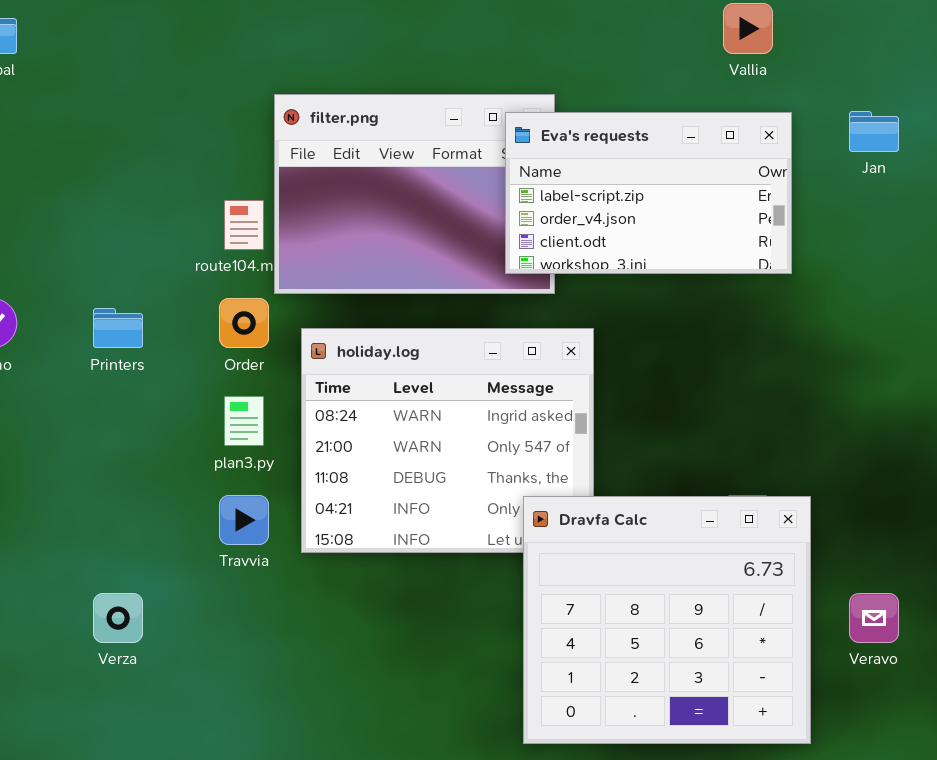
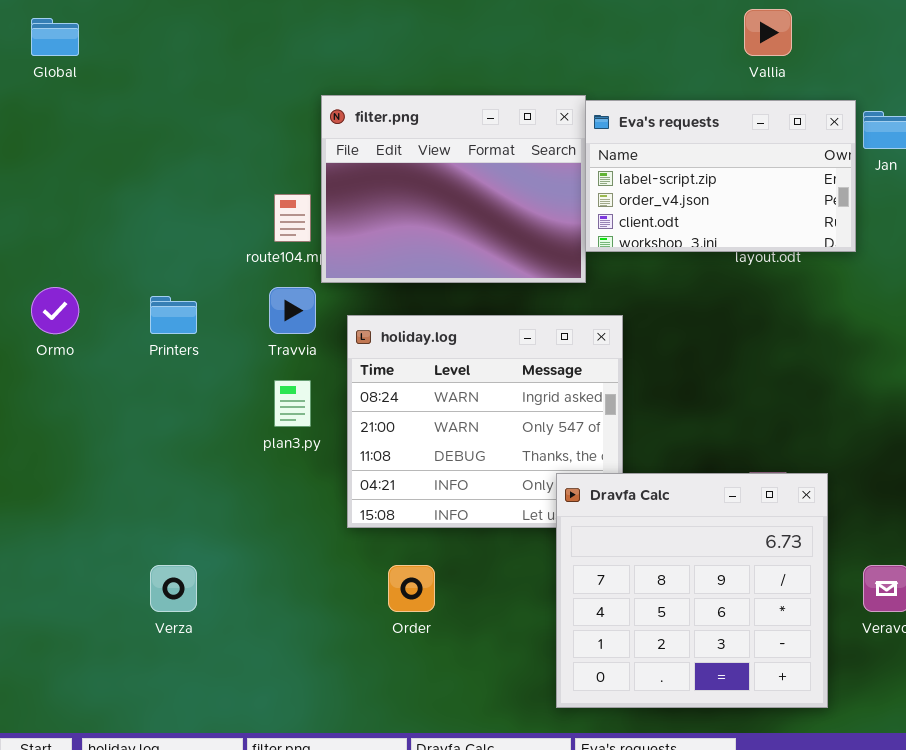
Eva's requests: [505,112,792,274] -> [585,100,856,252], moved
Order: [219,298,269,348] -> [388,565,435,612], moved
Travvia: [219,495,269,545] -> [269,287,316,334], moved

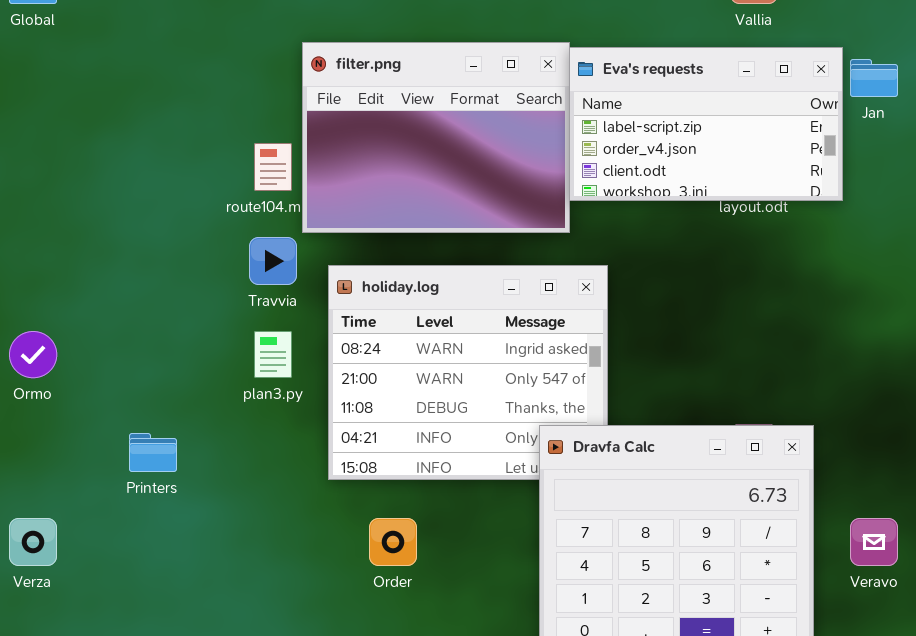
Ormo: [31,287,79,334] -> [9,331,57,378], moved
Printers: [150,296,197,334] -> [129,433,177,472], moved
Verza: [150,565,197,612] -> [9,518,57,566], moved

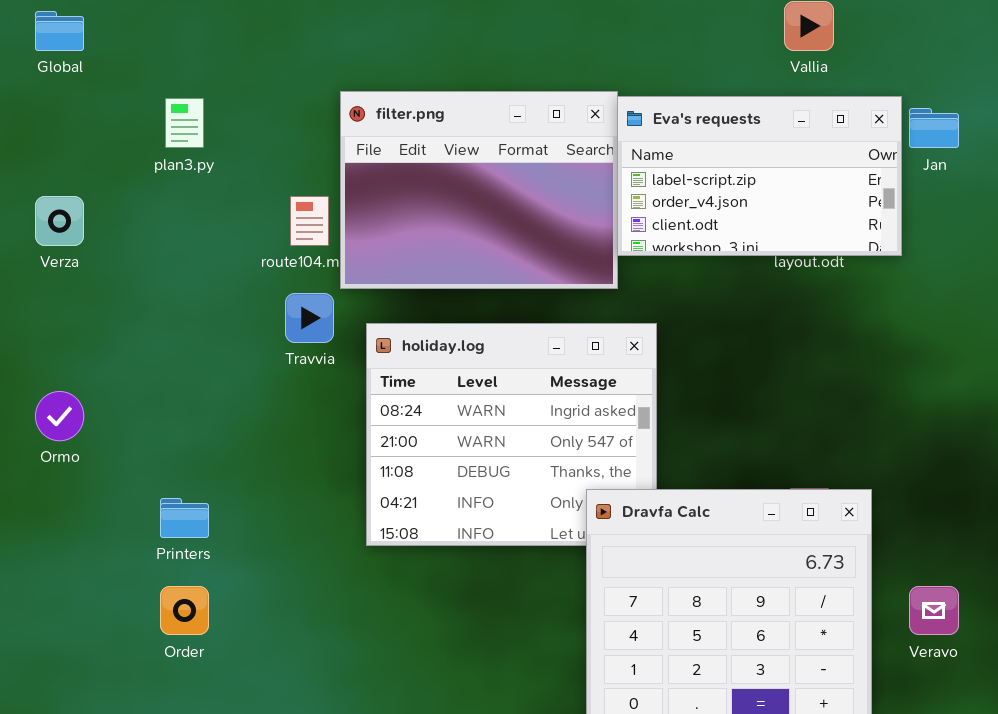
plan3.py: [254,331,292,378] -> [165,98,204,148], moved
Verza: [9,518,57,566] -> [35,196,84,246], moved
Order: [369,518,417,566] -> [160,586,209,635], moved

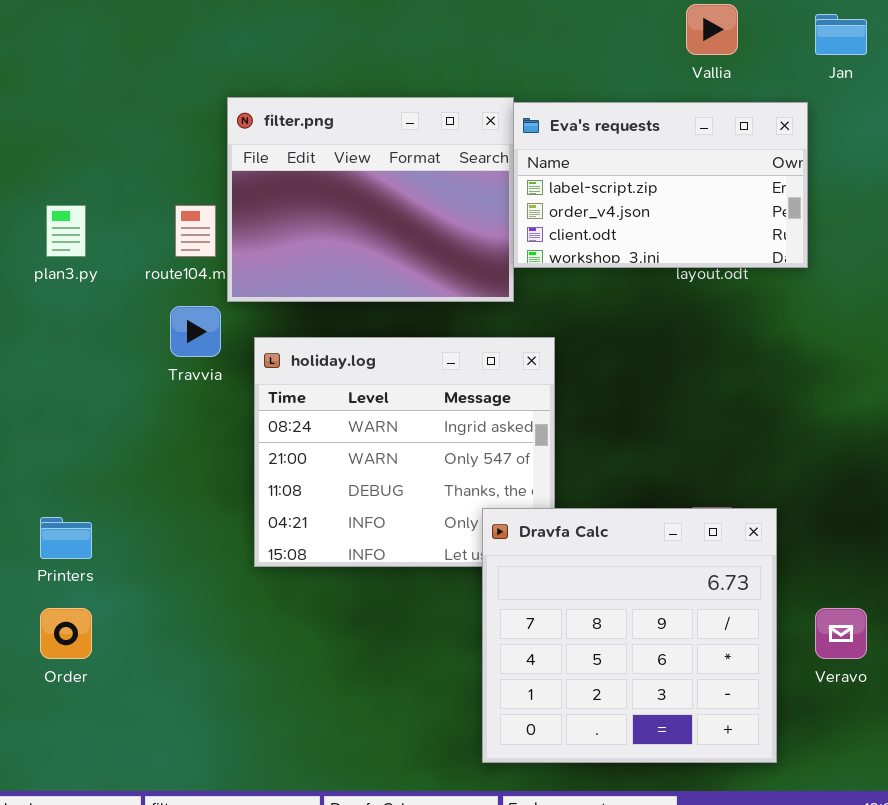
plan3.py: [165,98,204,148] -> [46,205,86,257], moved
Jan: [909,108,959,148] -> [815,14,867,55], moved

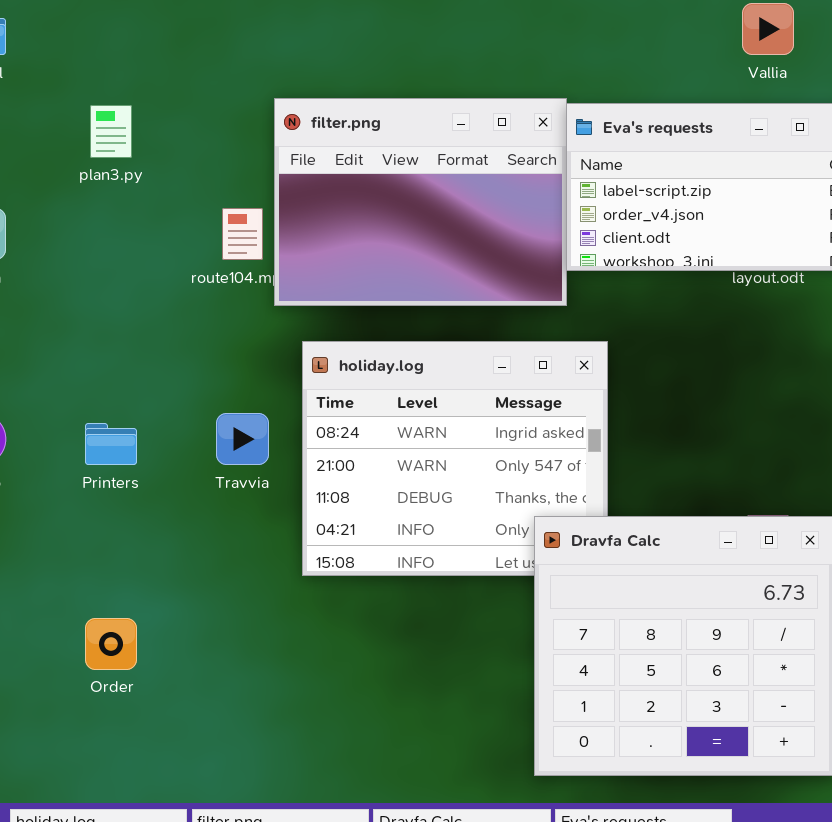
plan3.py: [46,205,86,257] -> [90,105,132,158], moved
Travvia: [170,306,221,357] -> [216,413,269,465], moved
Printers: [40,517,92,559] -> [85,423,137,465], moved

